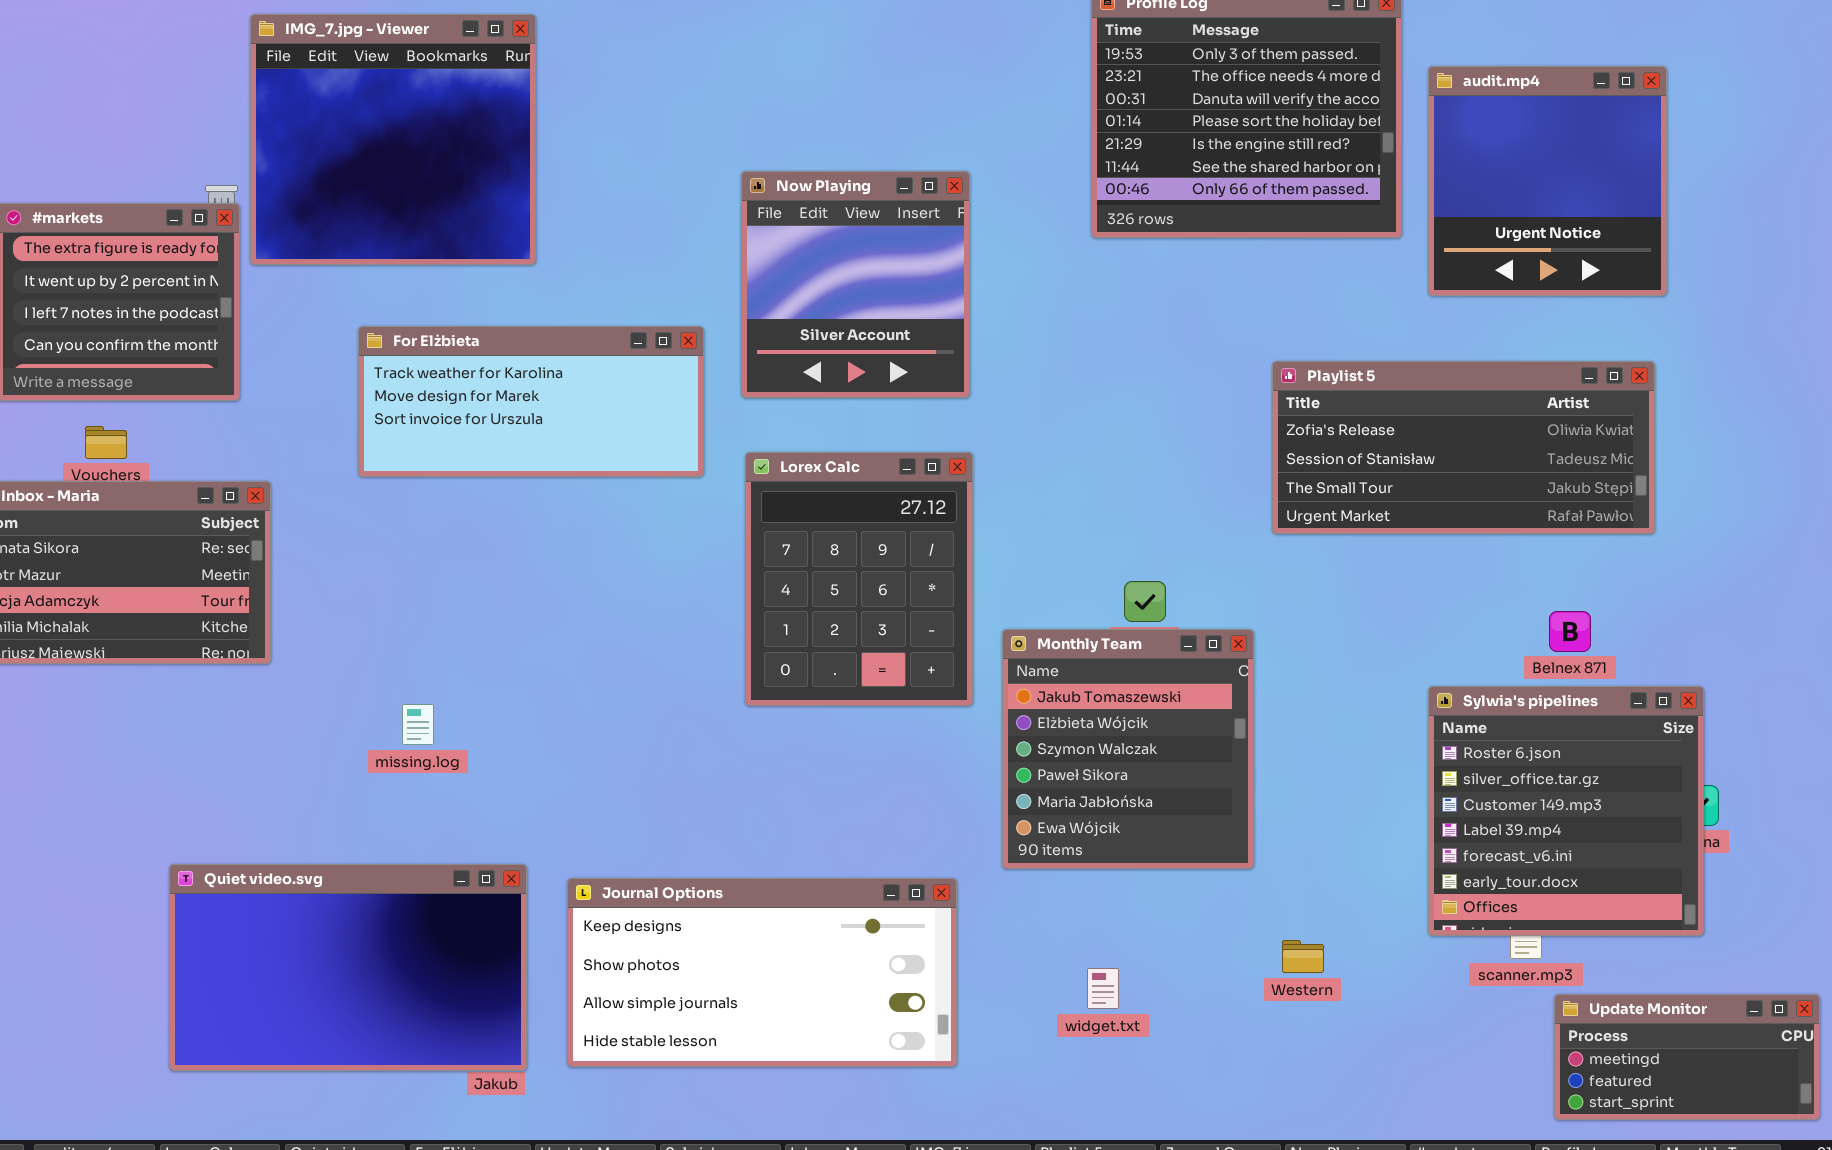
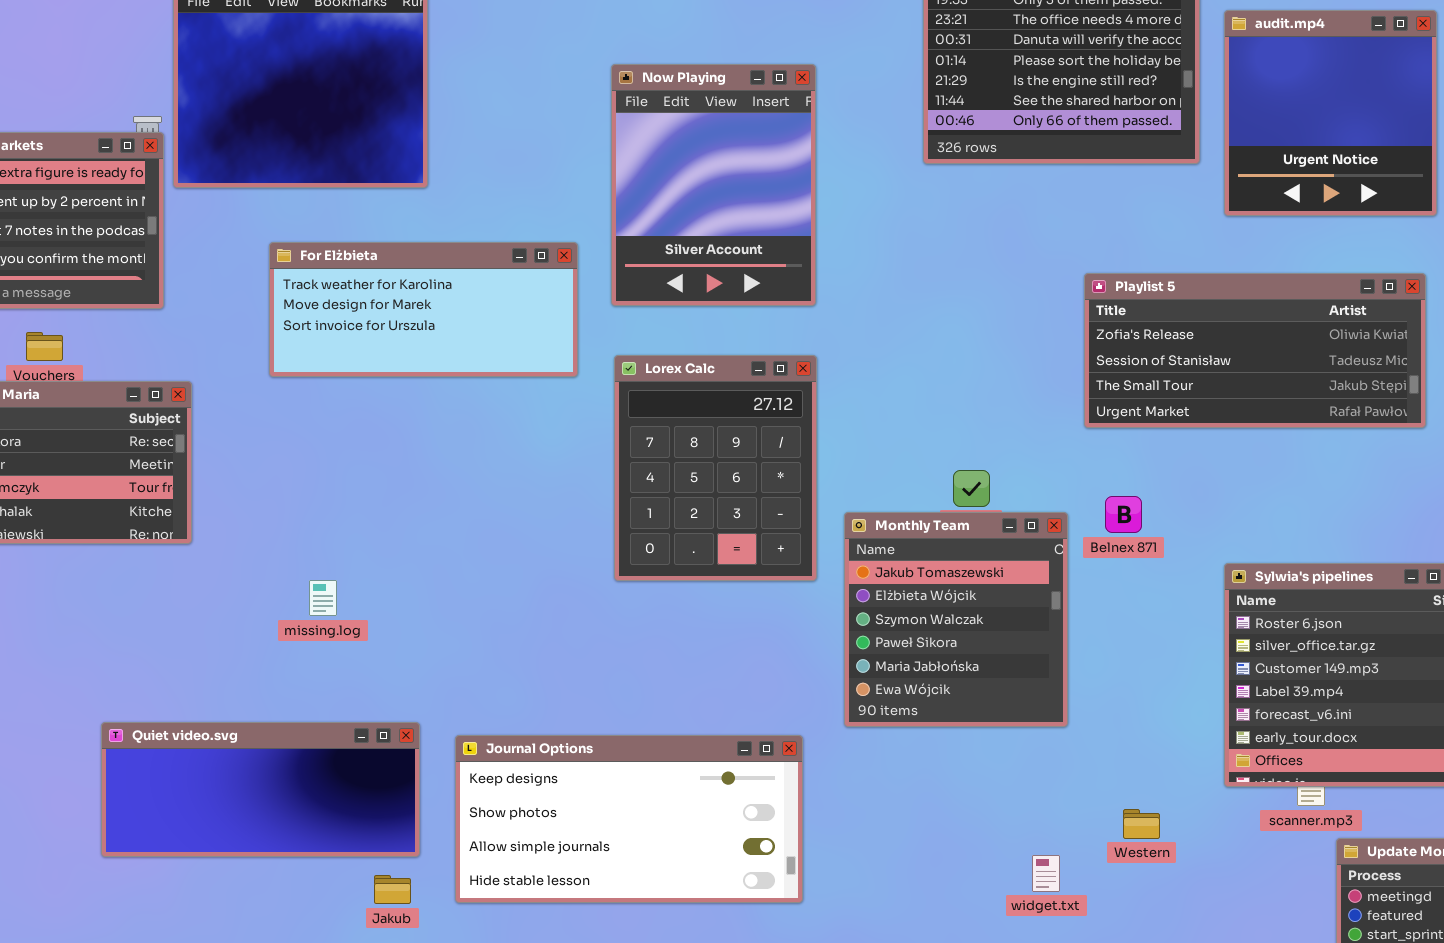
Now Playing: [741,171,970,398] -> [611,64,816,306], resized
Belnex 871: [1549,611,1591,652] -> [1105,496,1142,533], moved
Quiet video.svg: [169,864,527,1071] -> [101,722,420,857], resized
Western: [1282,940,1324,973] -> [1123,809,1160,839], moved
widget.txt: [1087,968,1119,1009] -> [1032,855,1060,892], moved

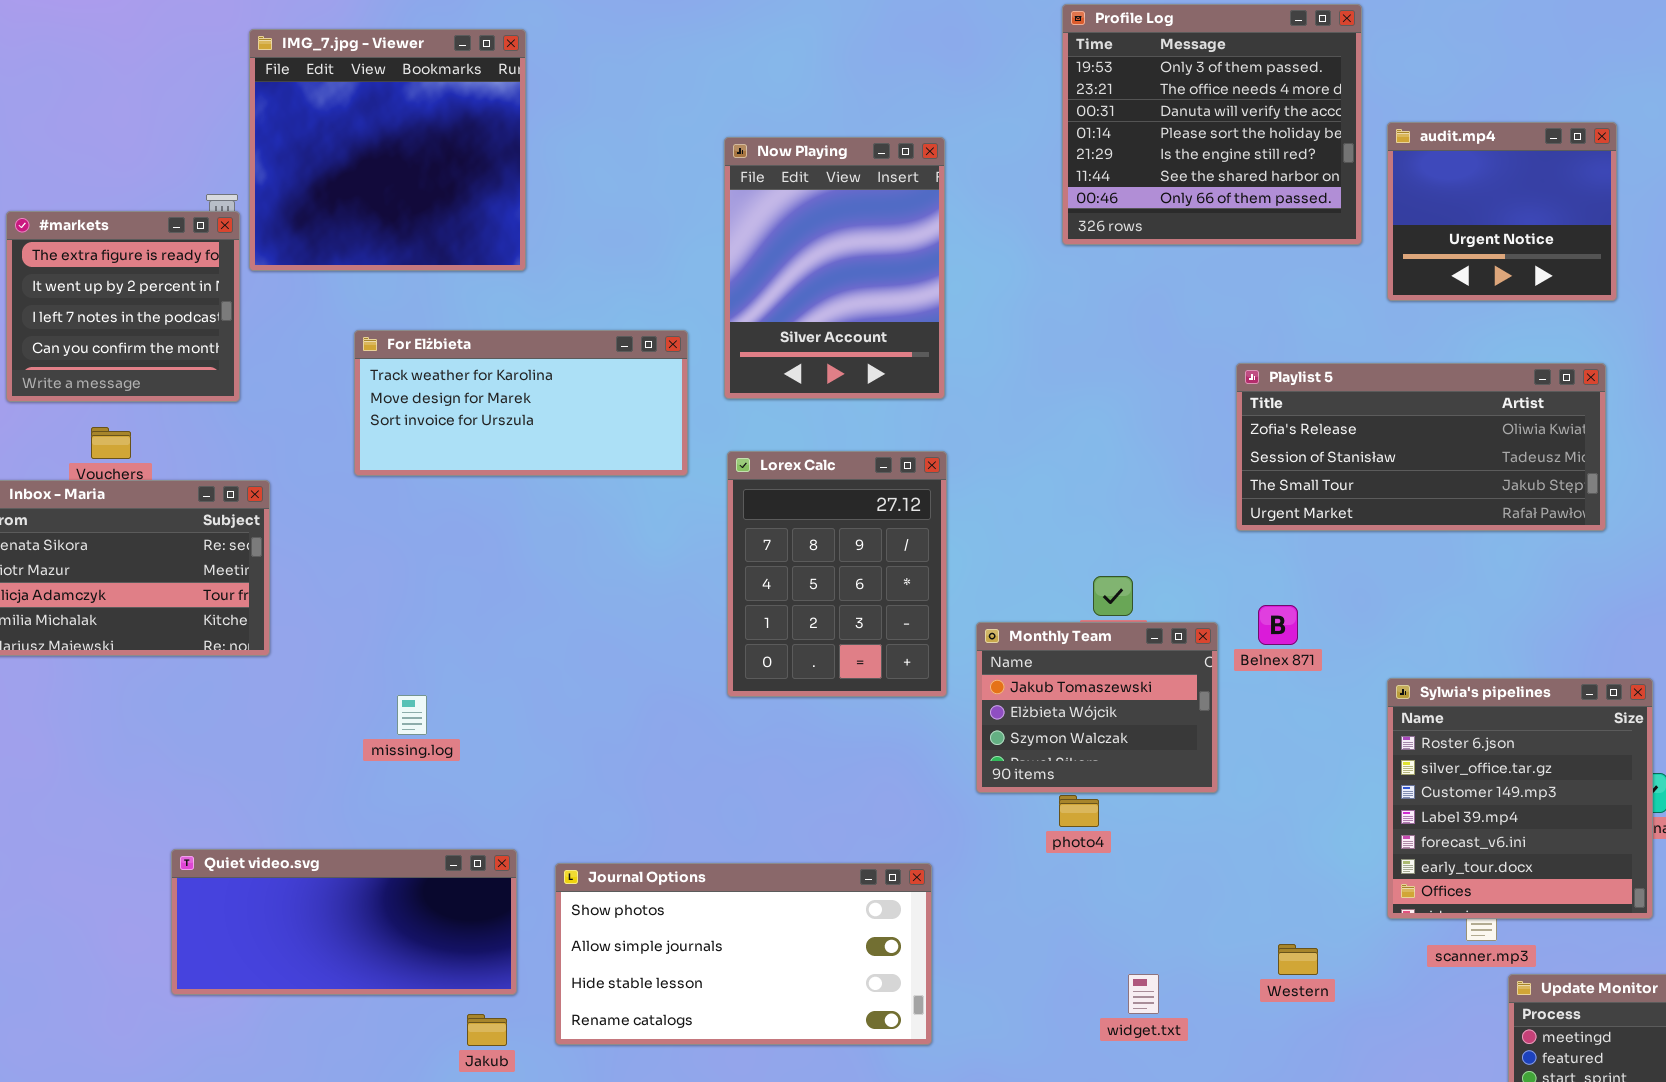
audit.mp4: [1224,10,1437,216] -> [1387,122,1617,301], resized
Monthly Team: [844,512,1068,727] -> [976,622,1218,793], resized
Journal Options: [455,735,803,903] -> [555,863,932,1045], scrolled down 1 row
widget.txt: [1032,855,1060,892] -> [1128,974,1159,1014], moved

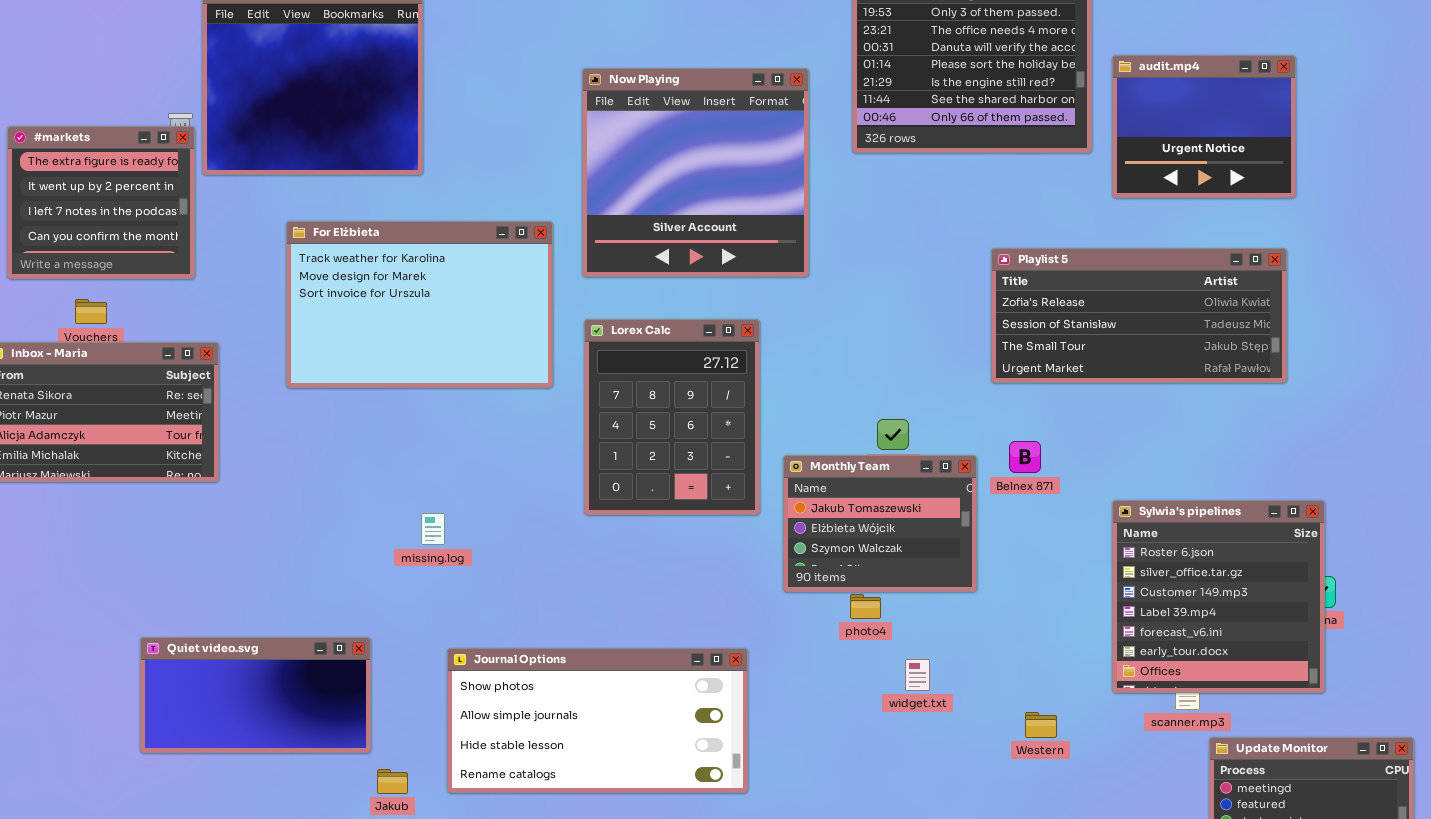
Now Playing: [724,137,945,399] -> [582,68,809,277], resized
For Elżbieta: [354,330,688,476] -> [286,221,553,388], resized
missing.log: [397,695,427,735] -> [421,513,445,545], moved
Quiet video.svg: [171,849,517,995] -> [140,637,371,753], resized
widget.txt: [1128,974,1159,1014] -> [905,659,930,691], moved

